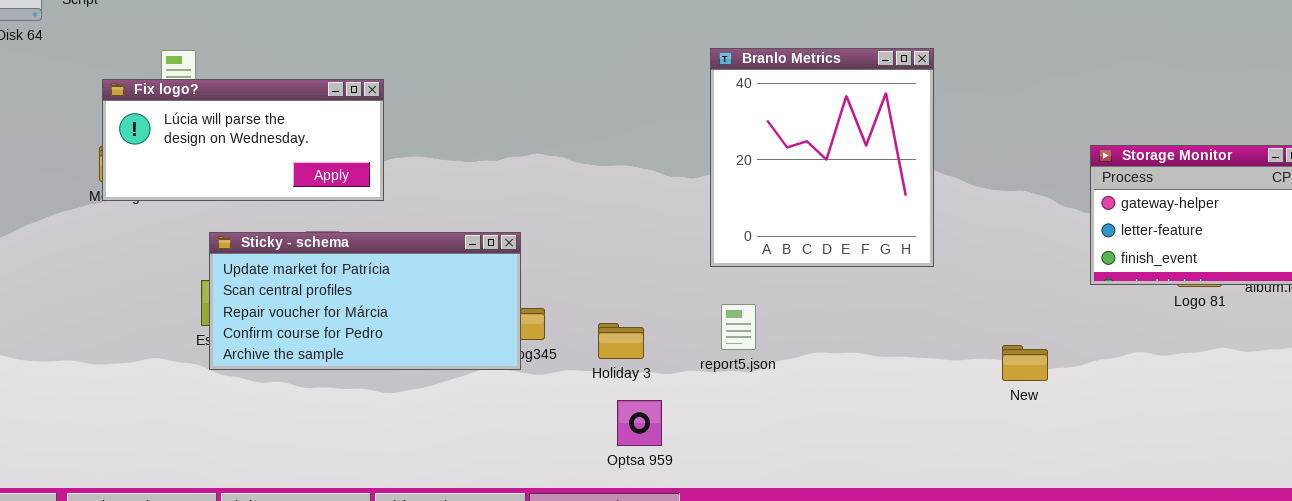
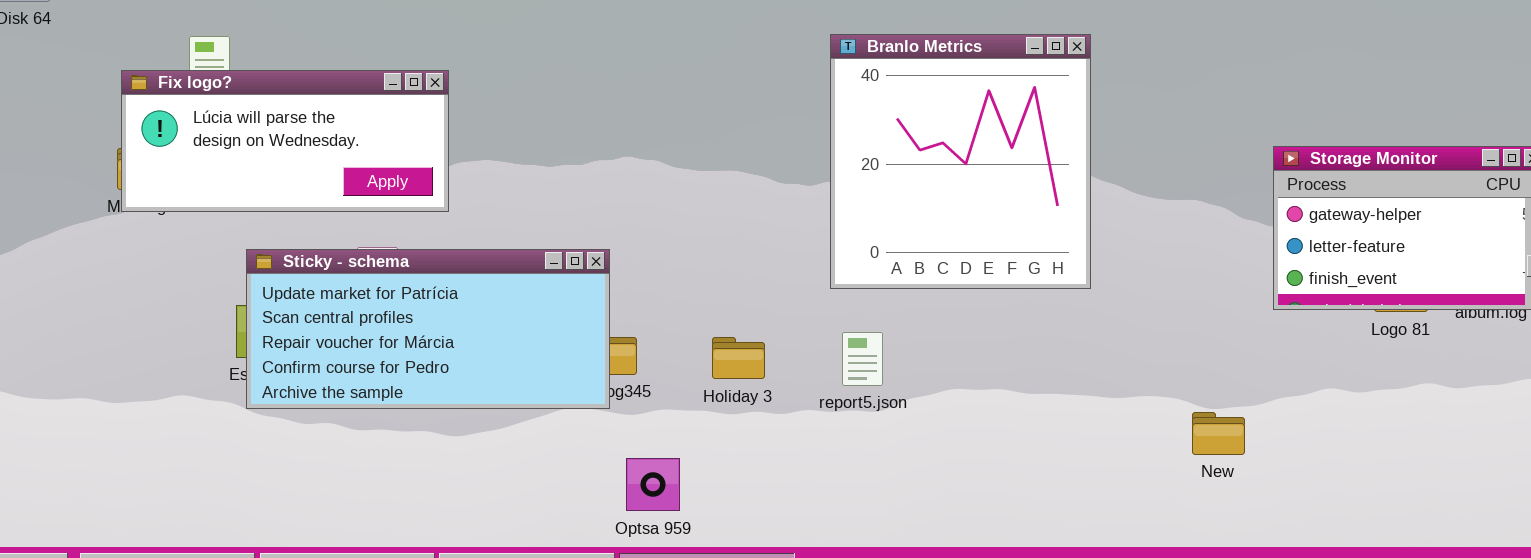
Holiday 3: [598,323,644,359] -> [712,337,765,379], moved
New: [1002,345,1048,381] -> [1192,412,1245,455], moved
Optsa 959: [617,400,662,446] -> [626,458,680,511], moved

